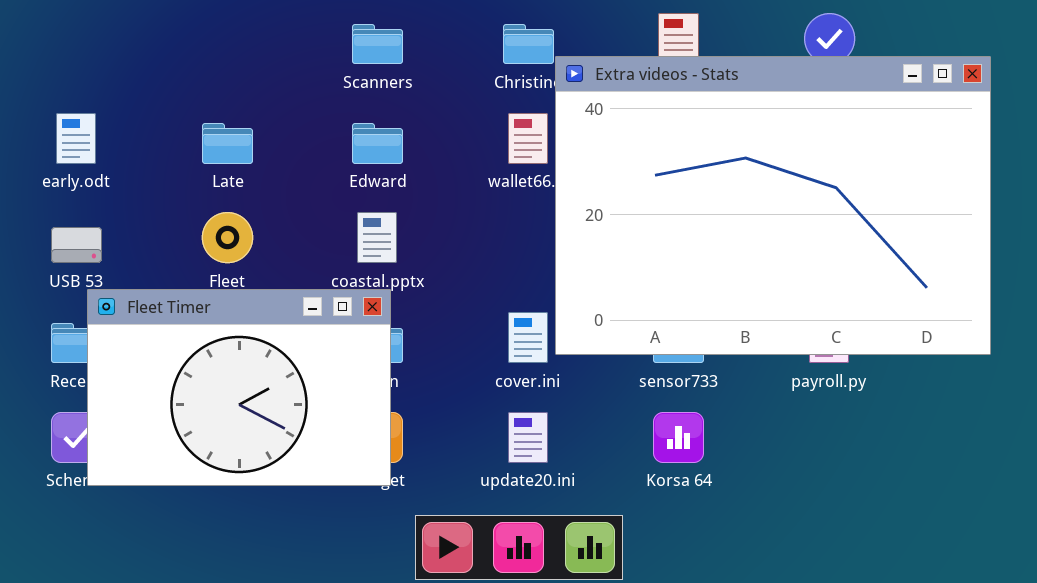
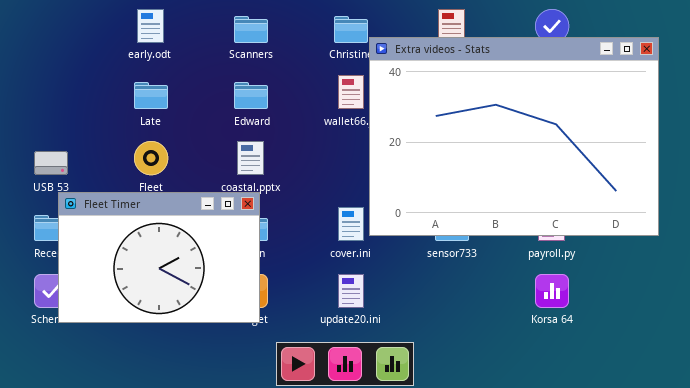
early.odt: [56,113,96,164] -> [137,9,164,43], moved
Korsa 64: [653,412,704,463] -> [535,274,569,308], moved

